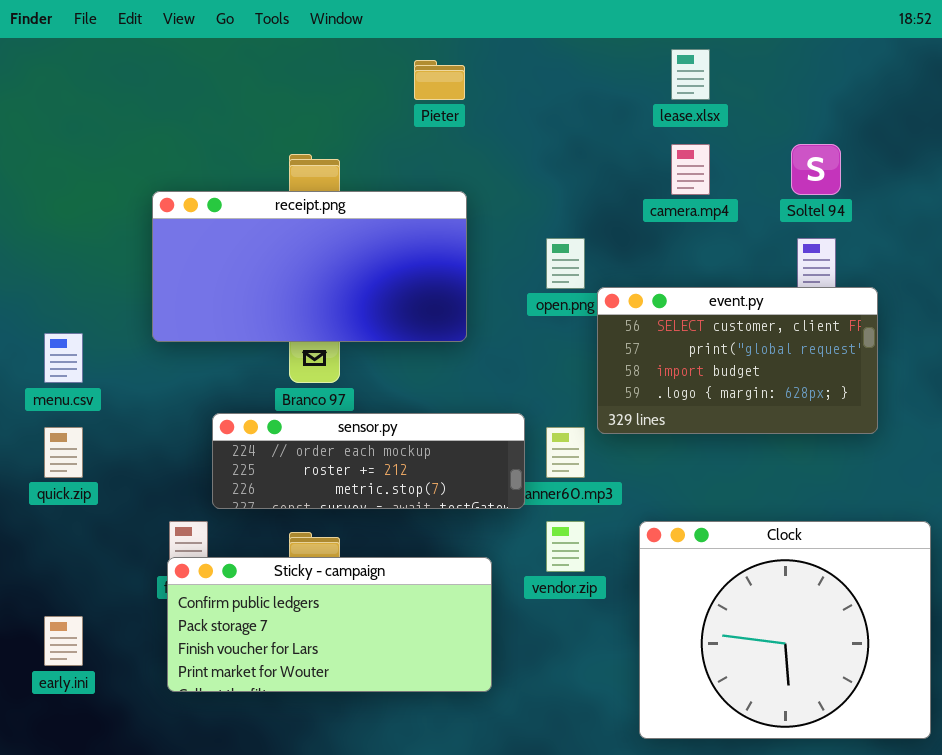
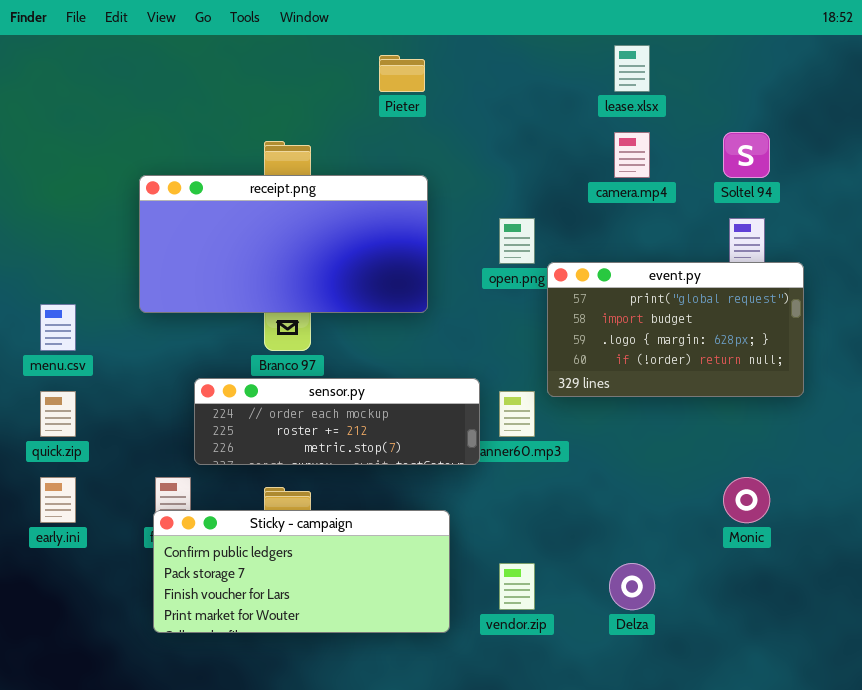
event.py: [597,287,878,434] -> [547,262,804,397], scrolled down 1 row
vendor.zip: [546,521,585,572] -> [499,563,535,610], moved
Clock: [639,521,931,739] -> none, closed
early.ini: [44,616,83,666] -> [40,477,76,523], moved

